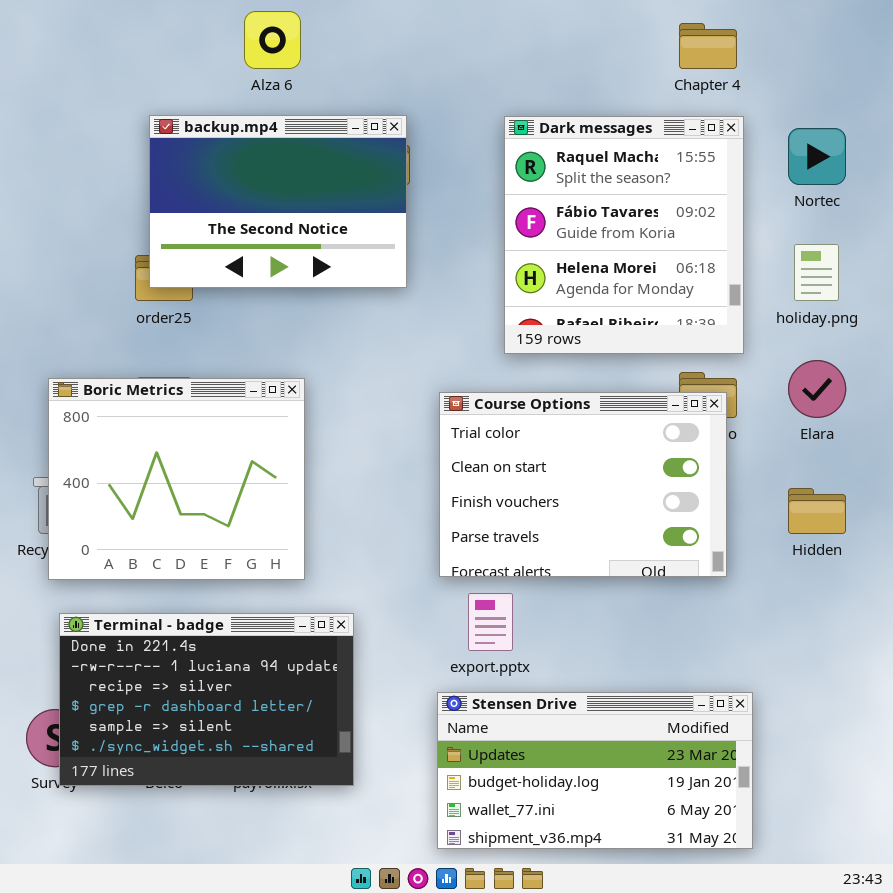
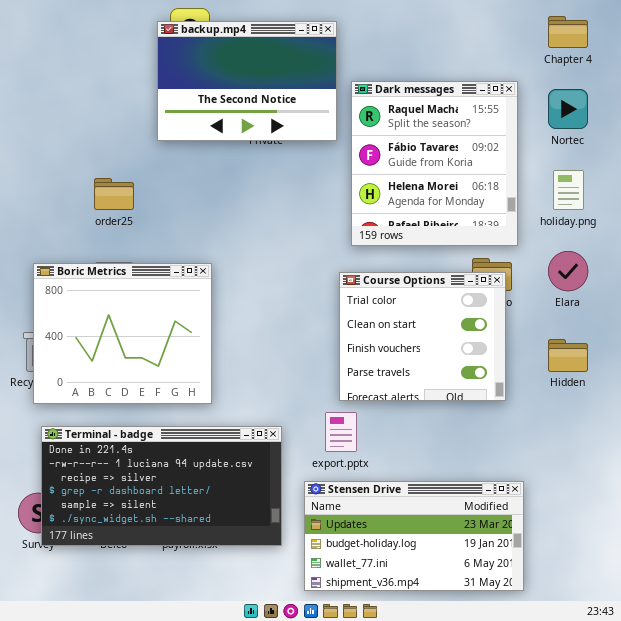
Chapter 4: [679,23,737,69] -> [548,16,588,48], moved
backup.mp4: [149,115,407,288] -> [157,21,337,141], moved
Course Options: [439,392,727,577] -> [339,272,506,401], resized
Terminal - badge: [59,613,354,786] -> [41,426,282,546], resized

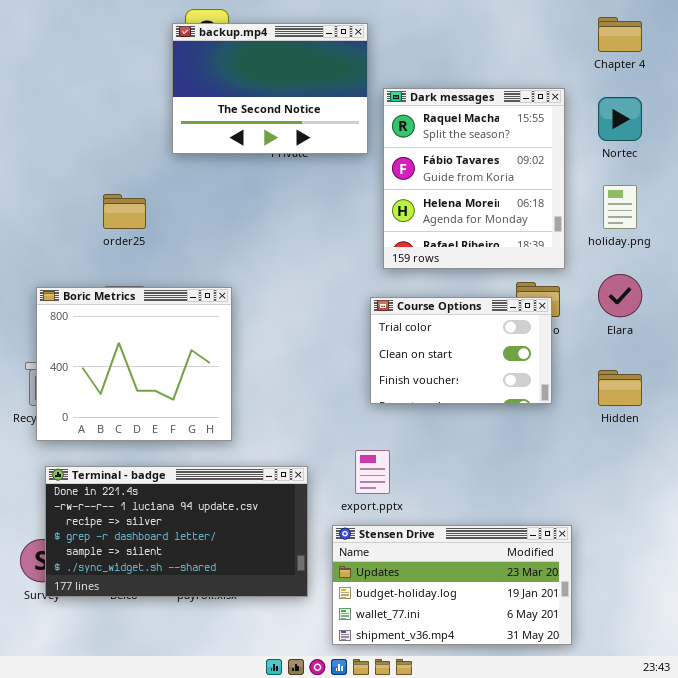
Course Options: [339,272,506,401] -> [370,297,552,404], resized

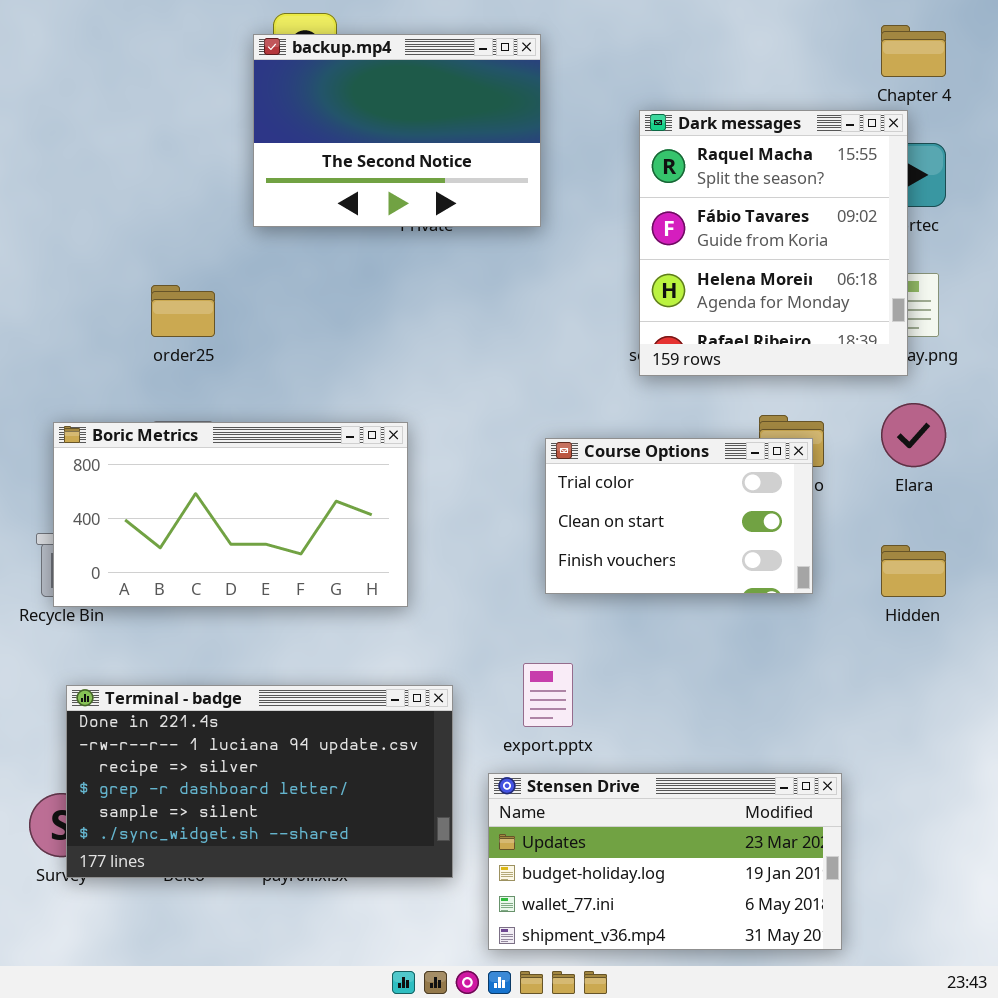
Dark messages: [383,88,565,269] -> [639,110,908,376], moved
Boric Metrics: [36,287,232,441] -> [53,422,408,607], resized

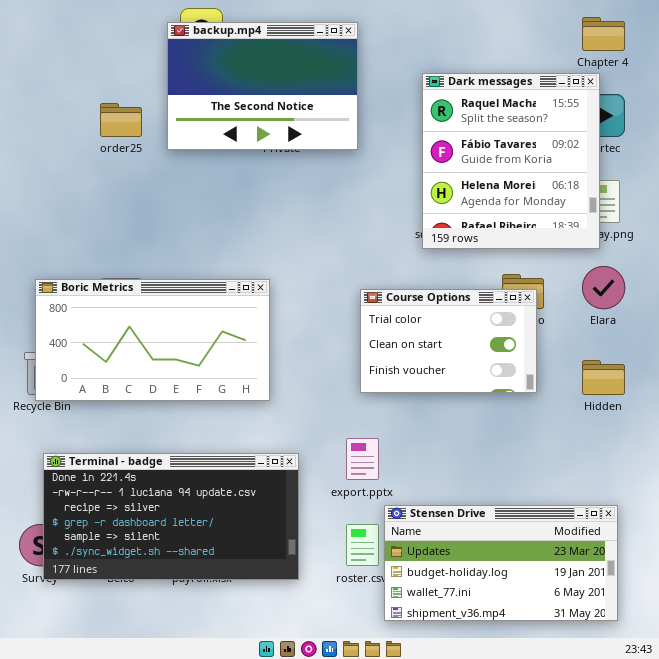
order25: [151,285,215,337] -> [100,103,142,137], moved
Stensen Drive: [488,773,842,950] -> [384,505,618,621], moved

